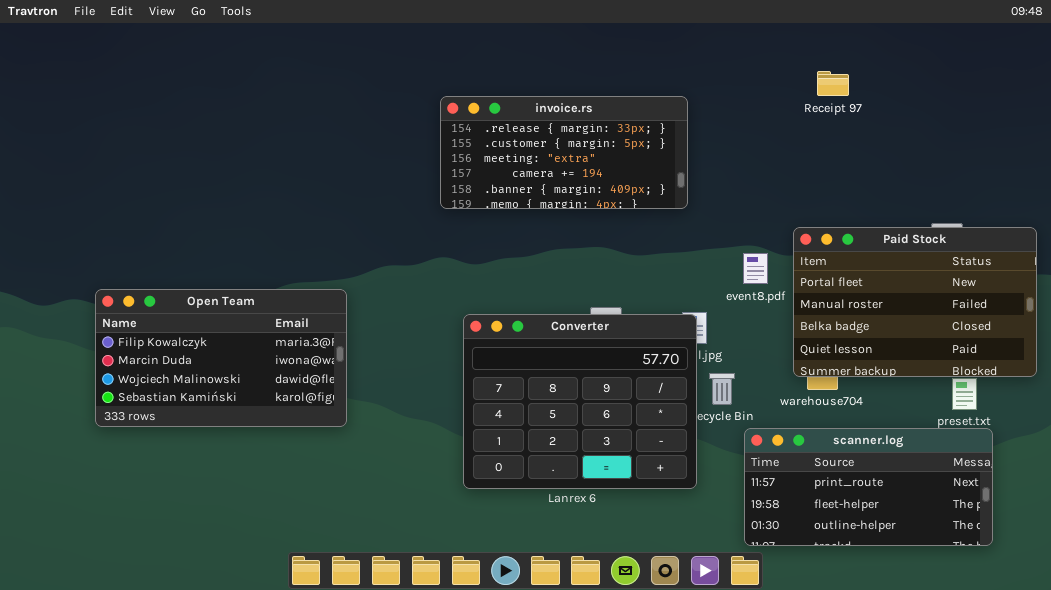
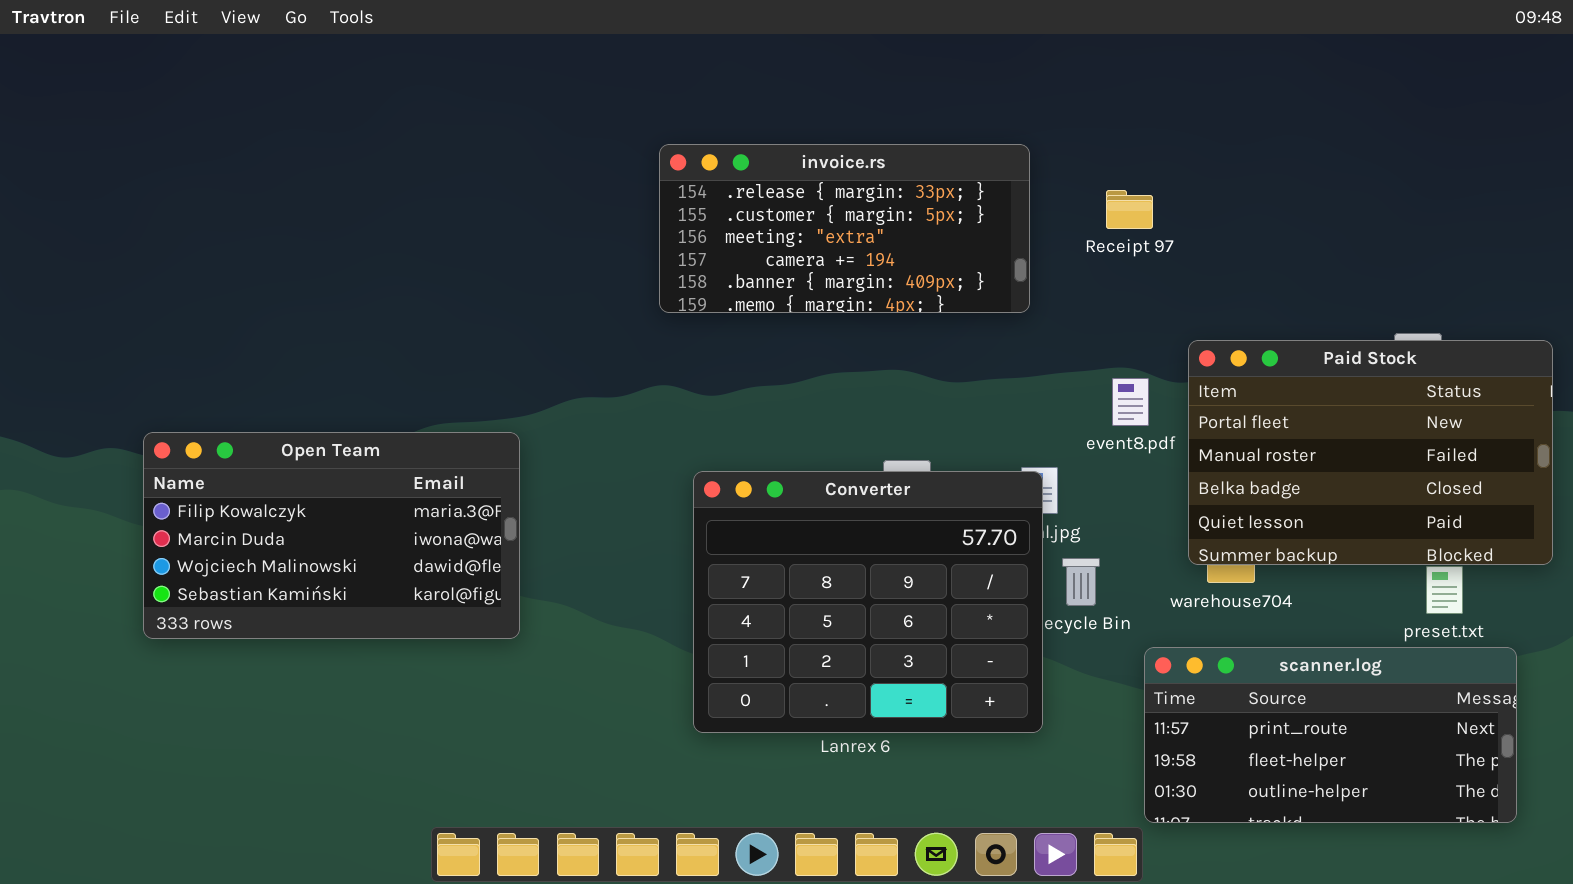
Receipt 97: [817,71,849,96] -> [1106,190,1153,229], moved
scanner.log: [744,428,993,546] -> [1144,647,1517,823], moved

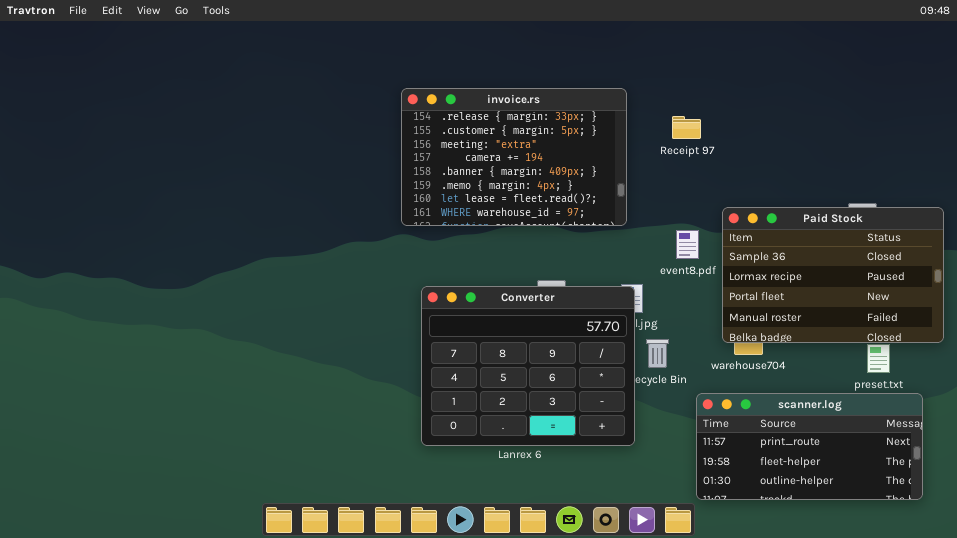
invoice.rs: [659,144,1030,313] -> [401,88,627,226], resized
Paid Stock: [1188,340,1553,565] -> [722,207,944,343], scrolled up 2 rows
Open Team: [143,432,520,639] -> none, closed

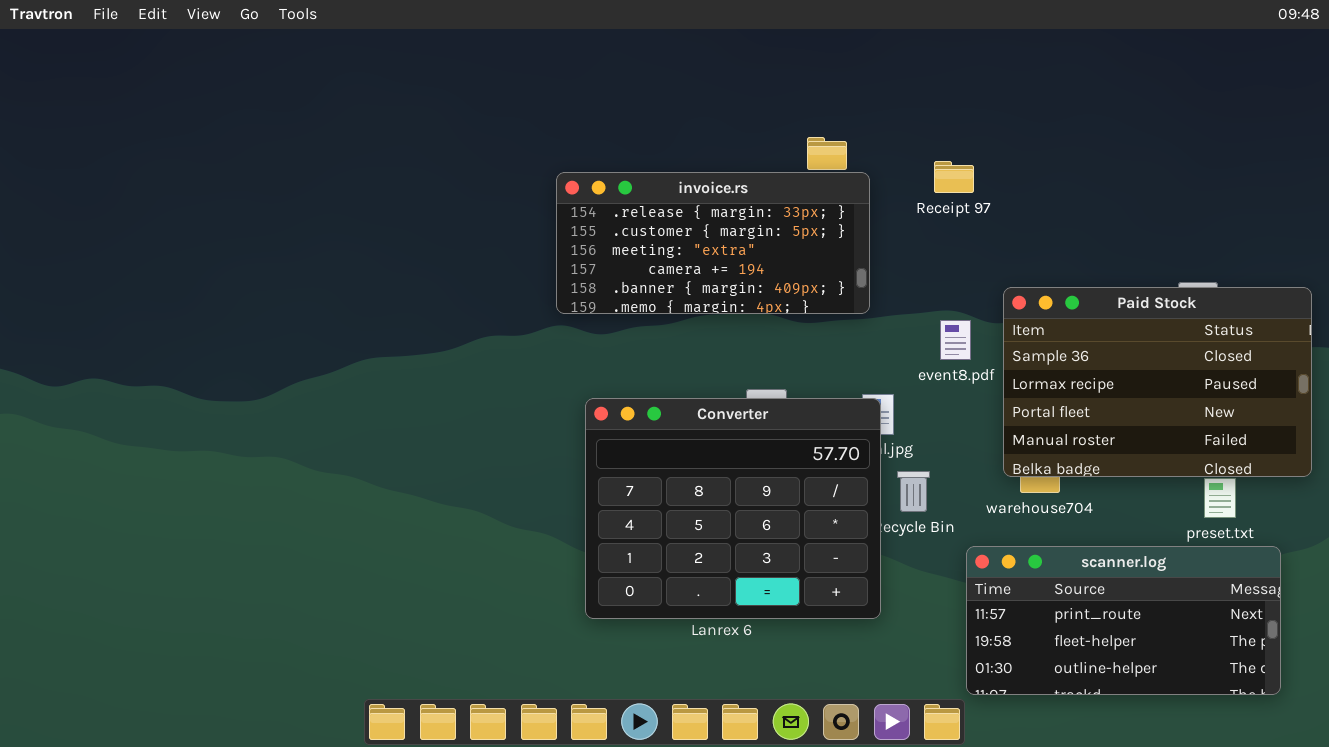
invoice.rs: [401,88,627,226] -> [556,172,870,314], resized

